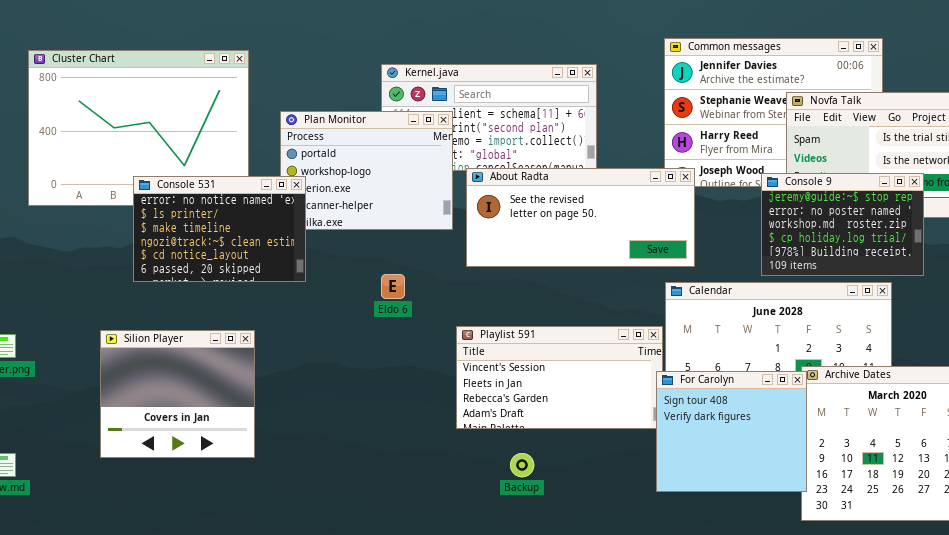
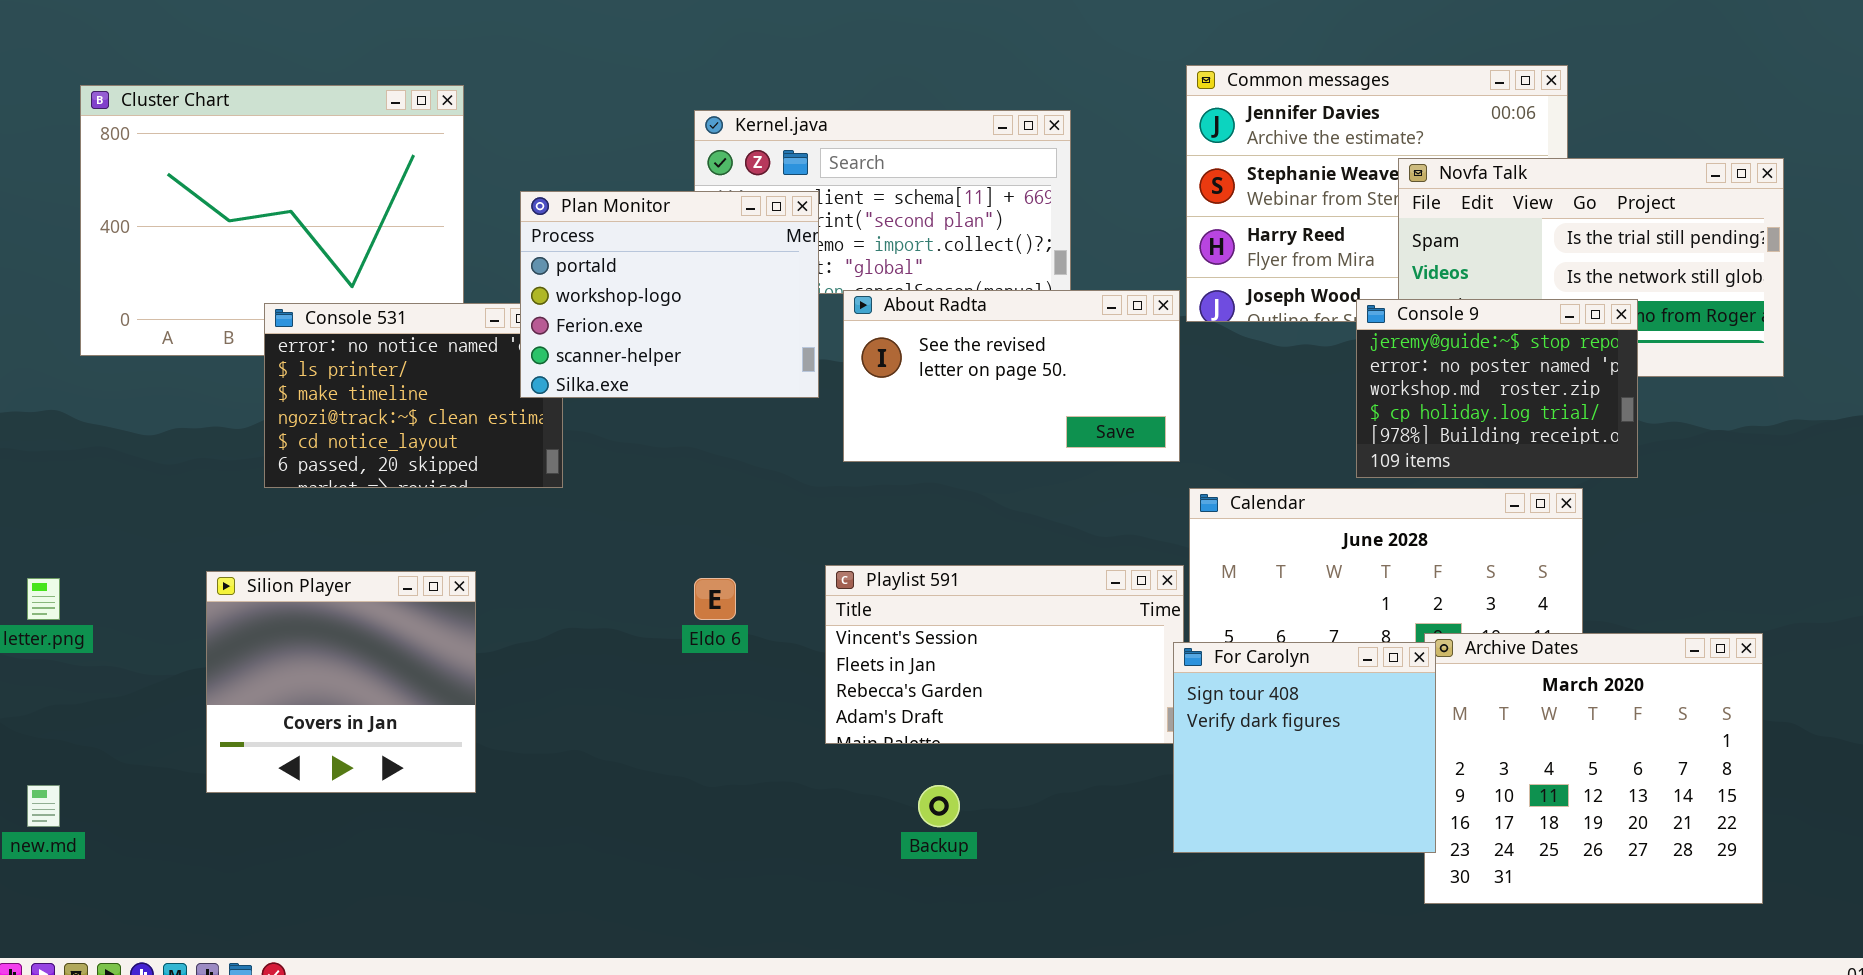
Plan Monitor: [280,111,453,230] -> [520,191,819,398], raised
About Radta: [466,168,695,267] -> [843,290,1180,462], resized
Eldo 6: [381,274,405,299] -> [694,578,736,620], moved

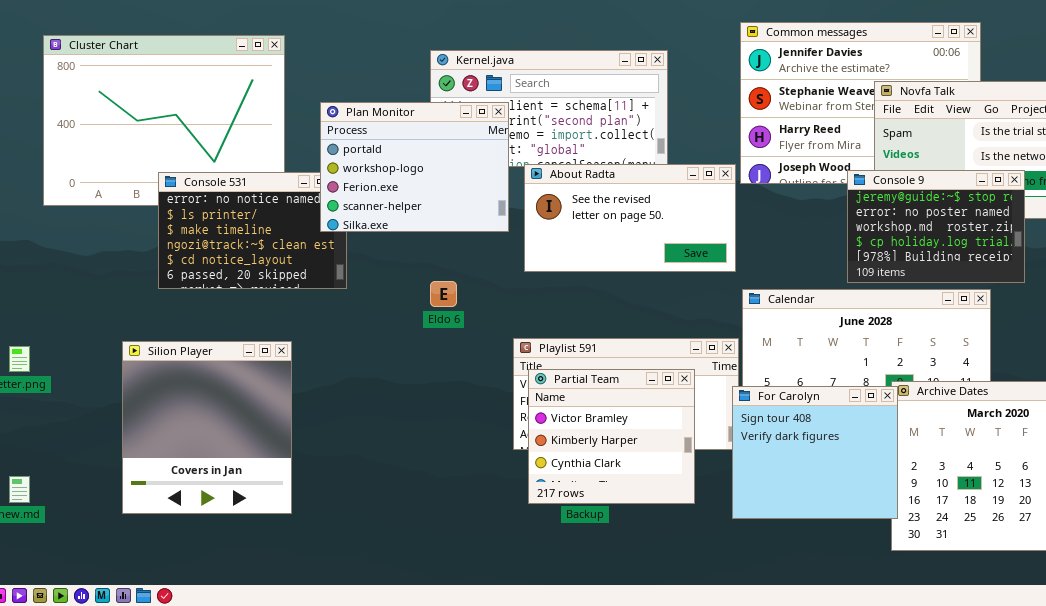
Silion Player: [206,571,476,793] -> [122,341,292,514], resized
Eldo 6: [694,578,736,620] -> [430,281,457,307], moved
Partial Team: none -> [528,369,695,504], opened

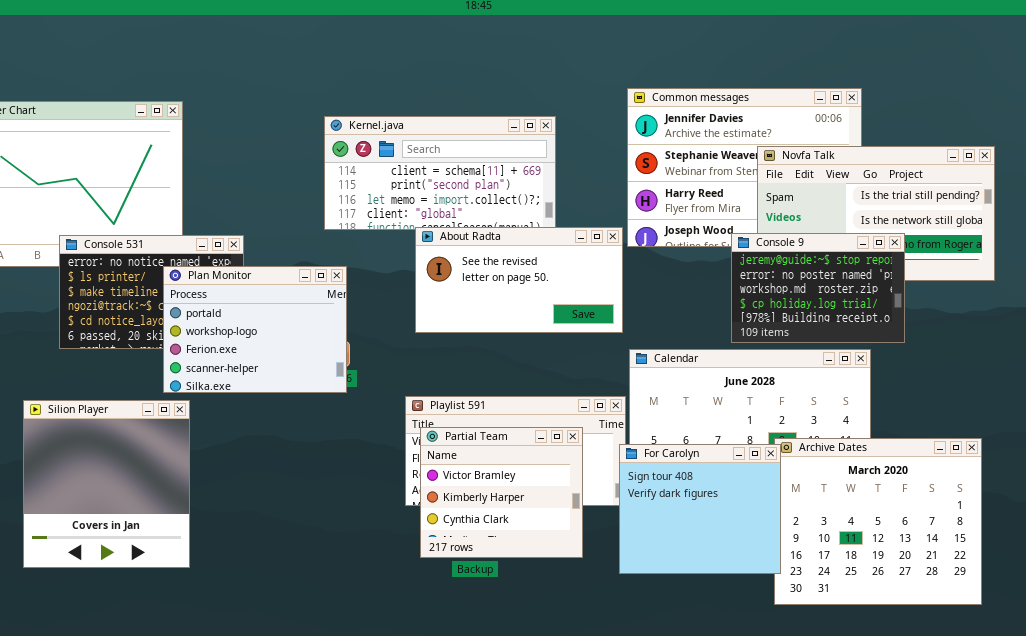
Plan Monitor: [320,102,509,232] -> [163,266,347,393], moved

